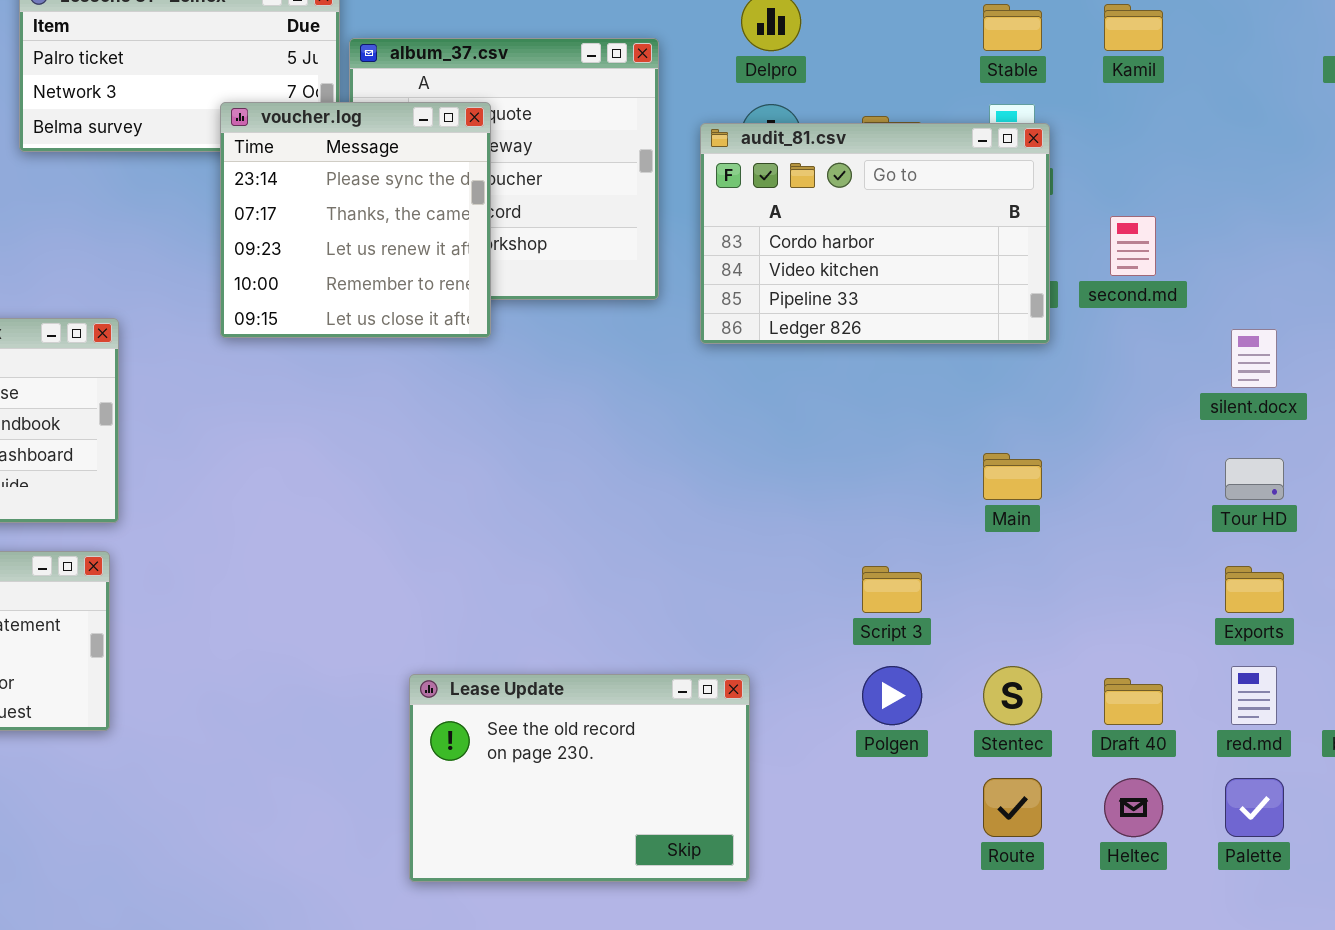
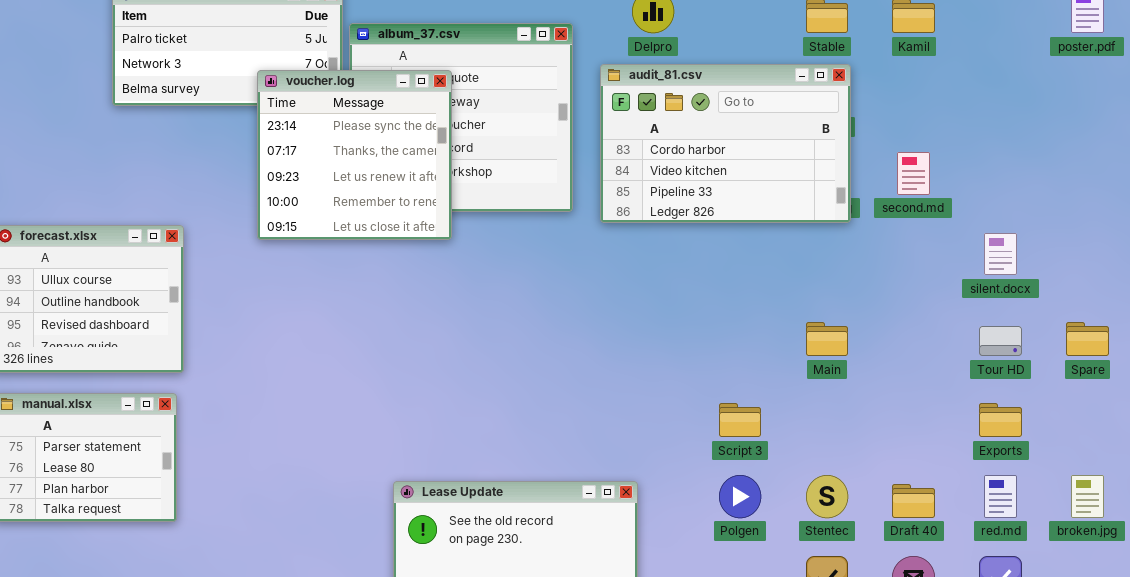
audit_81.csv: [700,123,1050,344] -> [600,64,851,223], moved

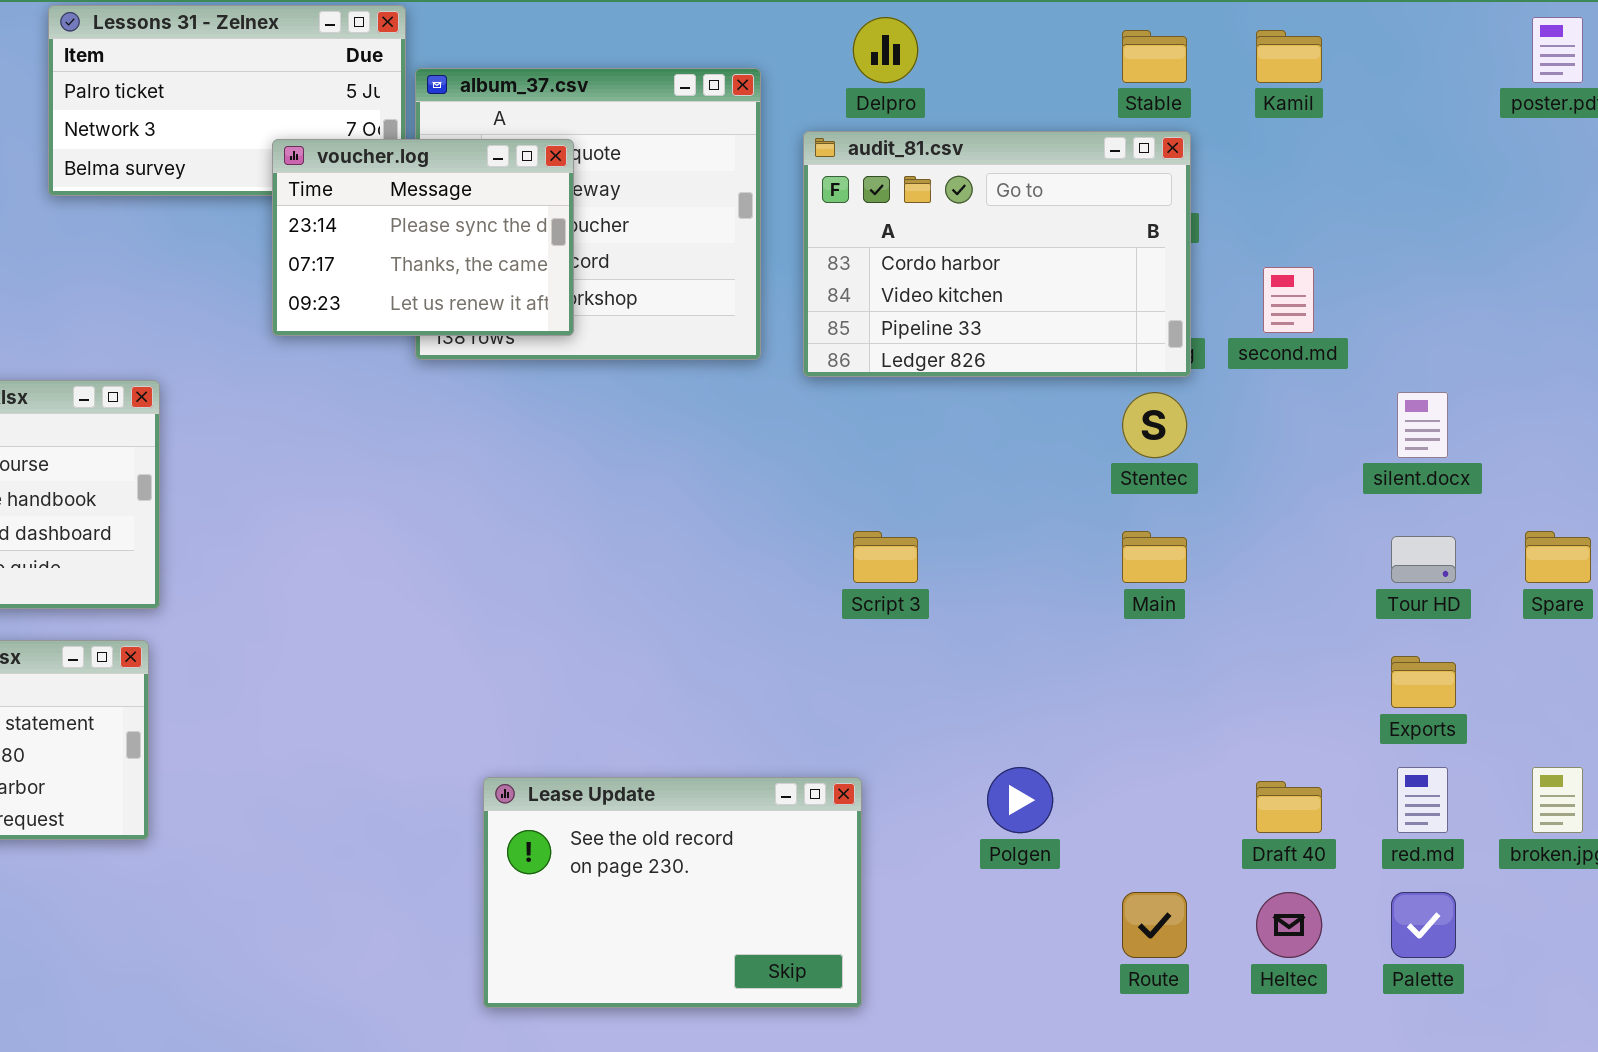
voucher.log: [257,70,452,240] -> [272,139,574,336], resized
Script 3: [719,403,761,437] -> [853,531,918,583], moved
Stentec: [806,475,848,518] -> [1122,392,1187,458], moved

